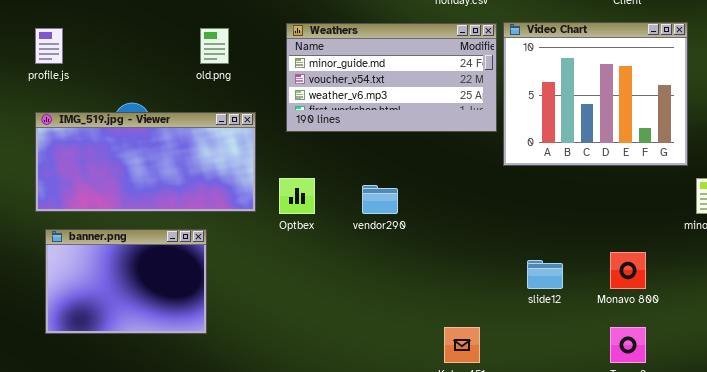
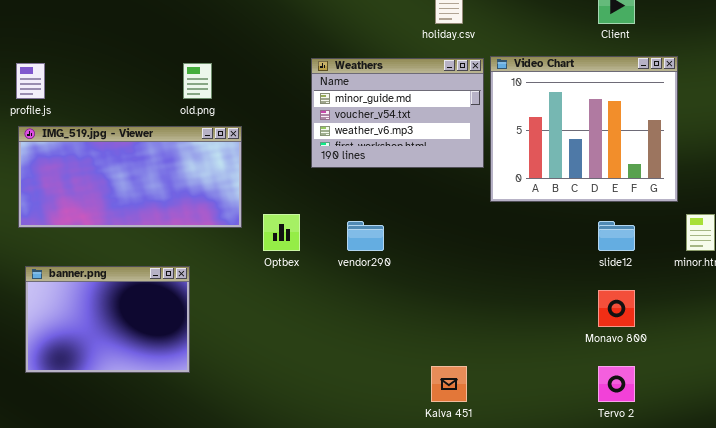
Weathers: [286,23,497,132] -> [311,58,484,168], resized
IMG_519.jpg - Viewer: [35,112,256,212] -> [18,126,242,228], moved
slide12: [527,260,563,289] -> [598,221,635,251], moved

